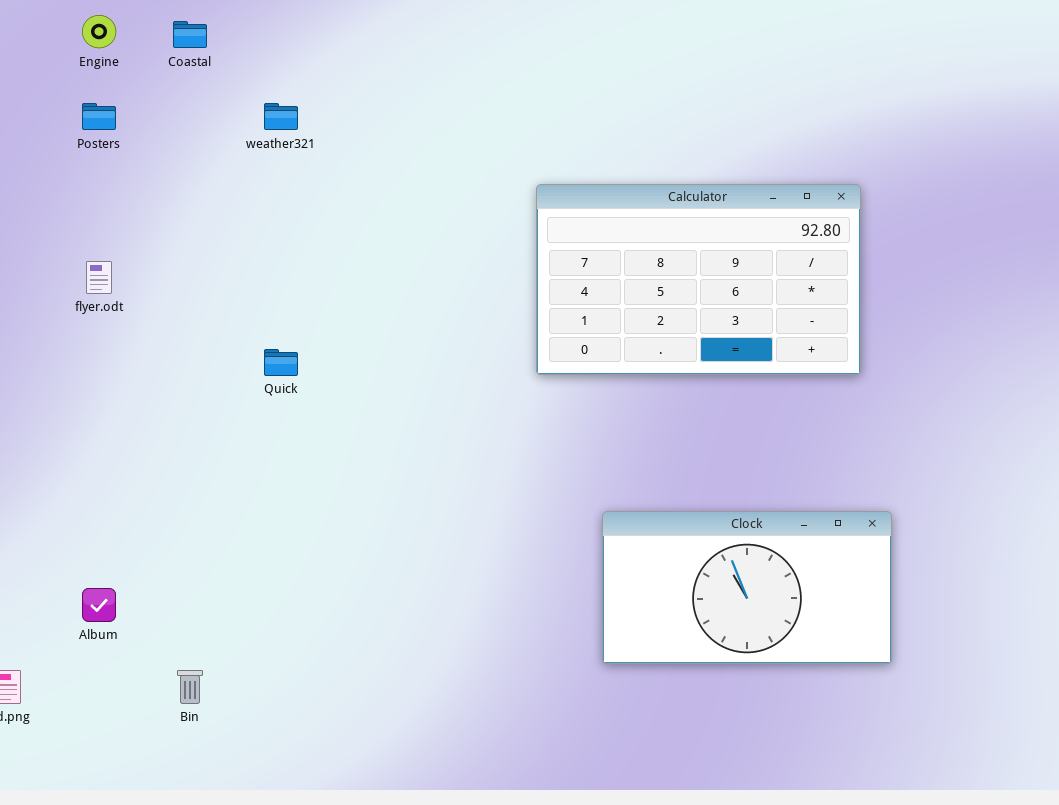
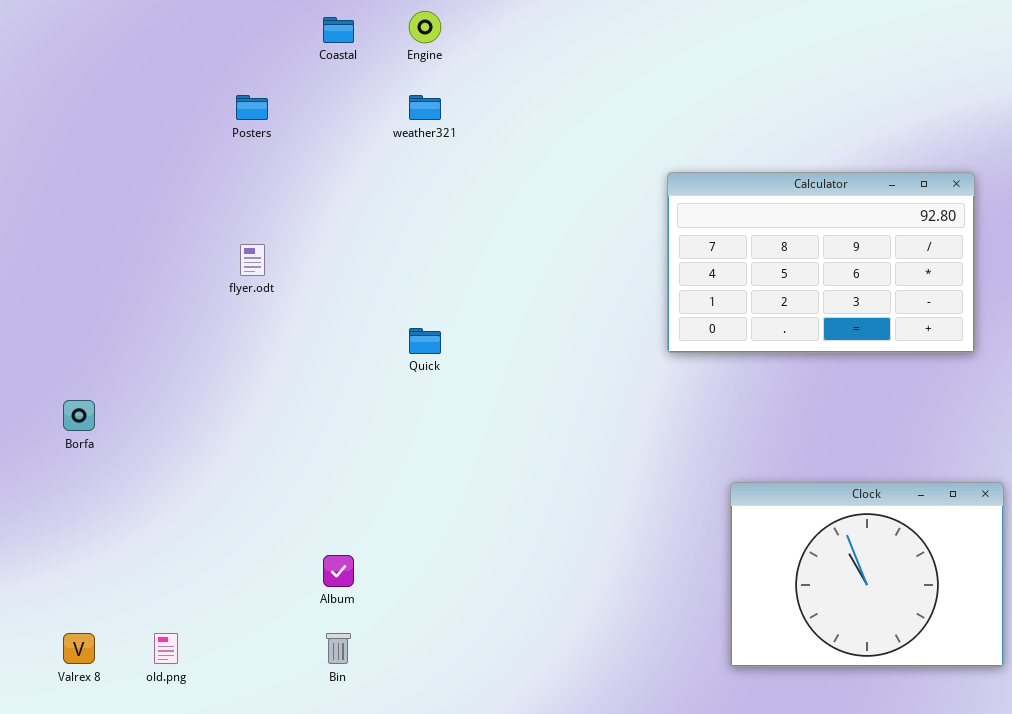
Engine: [82,15,116,48] -> [409,11,441,43], moved
Clock: [602,511,892,664] -> [730,482,1004,667], resized
Album: [82,588,116,622] -> [323,555,354,587], moved

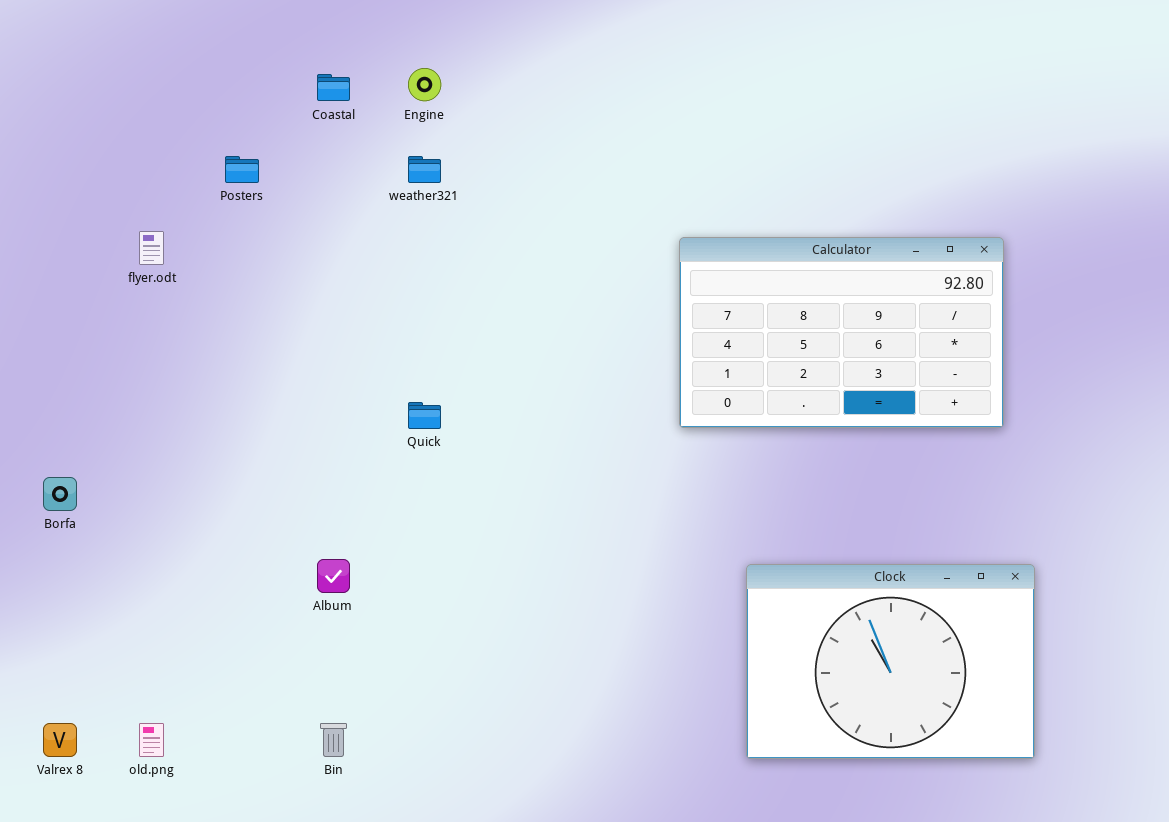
flyer.odt: [240,244,265,276] -> [139,231,164,265], moved
Album: [323,555,354,587] -> [317,559,350,593], moved

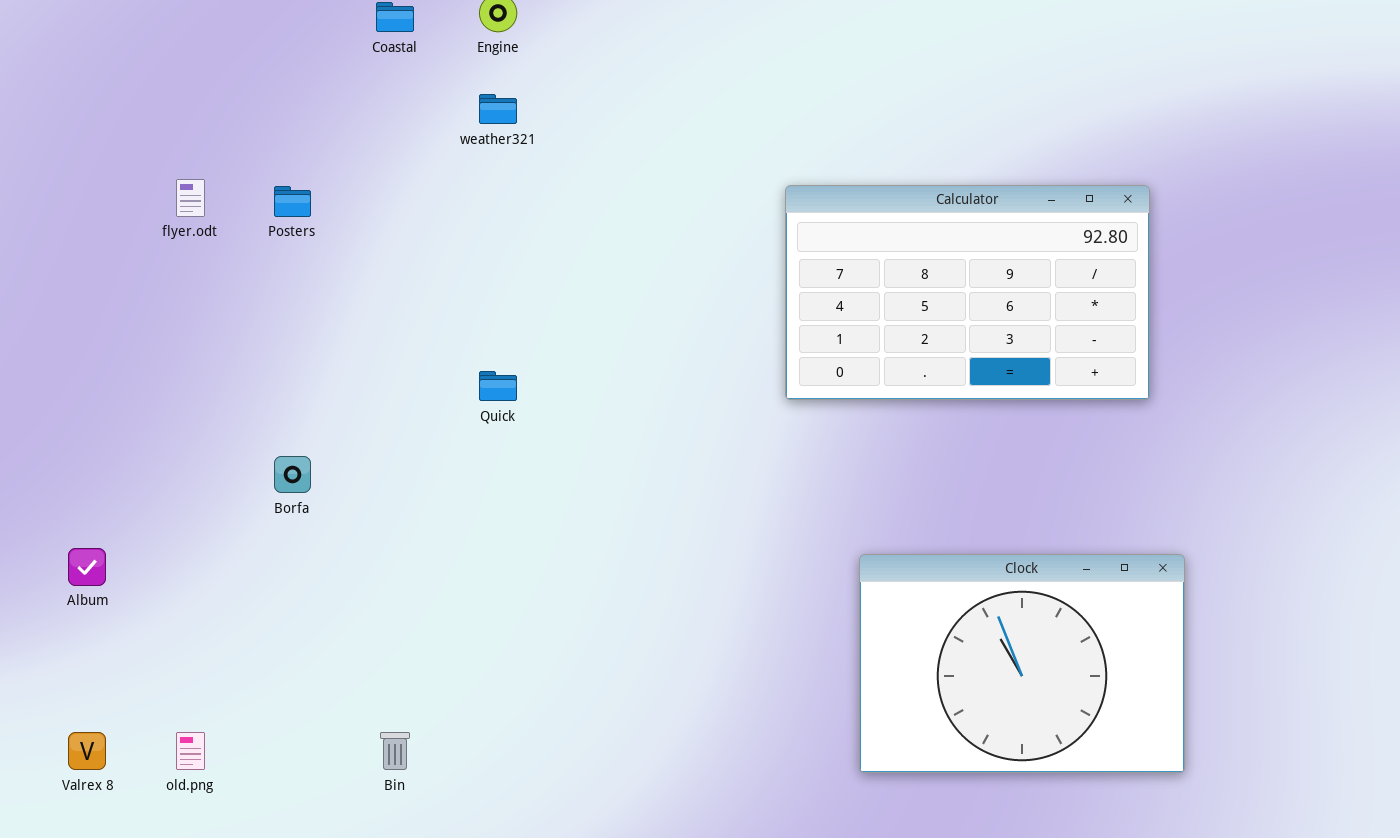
Posters: [225,156,259,183] -> [274,186,311,217], moved
Borfa: [43,477,77,511] -> [274,456,311,493], moved
Album: [317,559,350,593] -> [68,548,106,586], moved

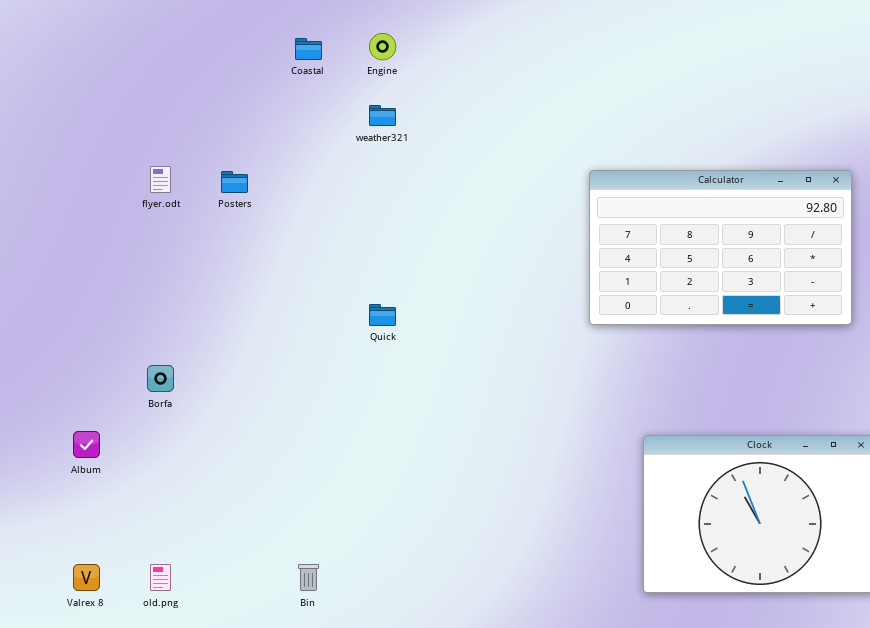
Borfa: [274,456,311,493] -> [147,365,174,392], moved

